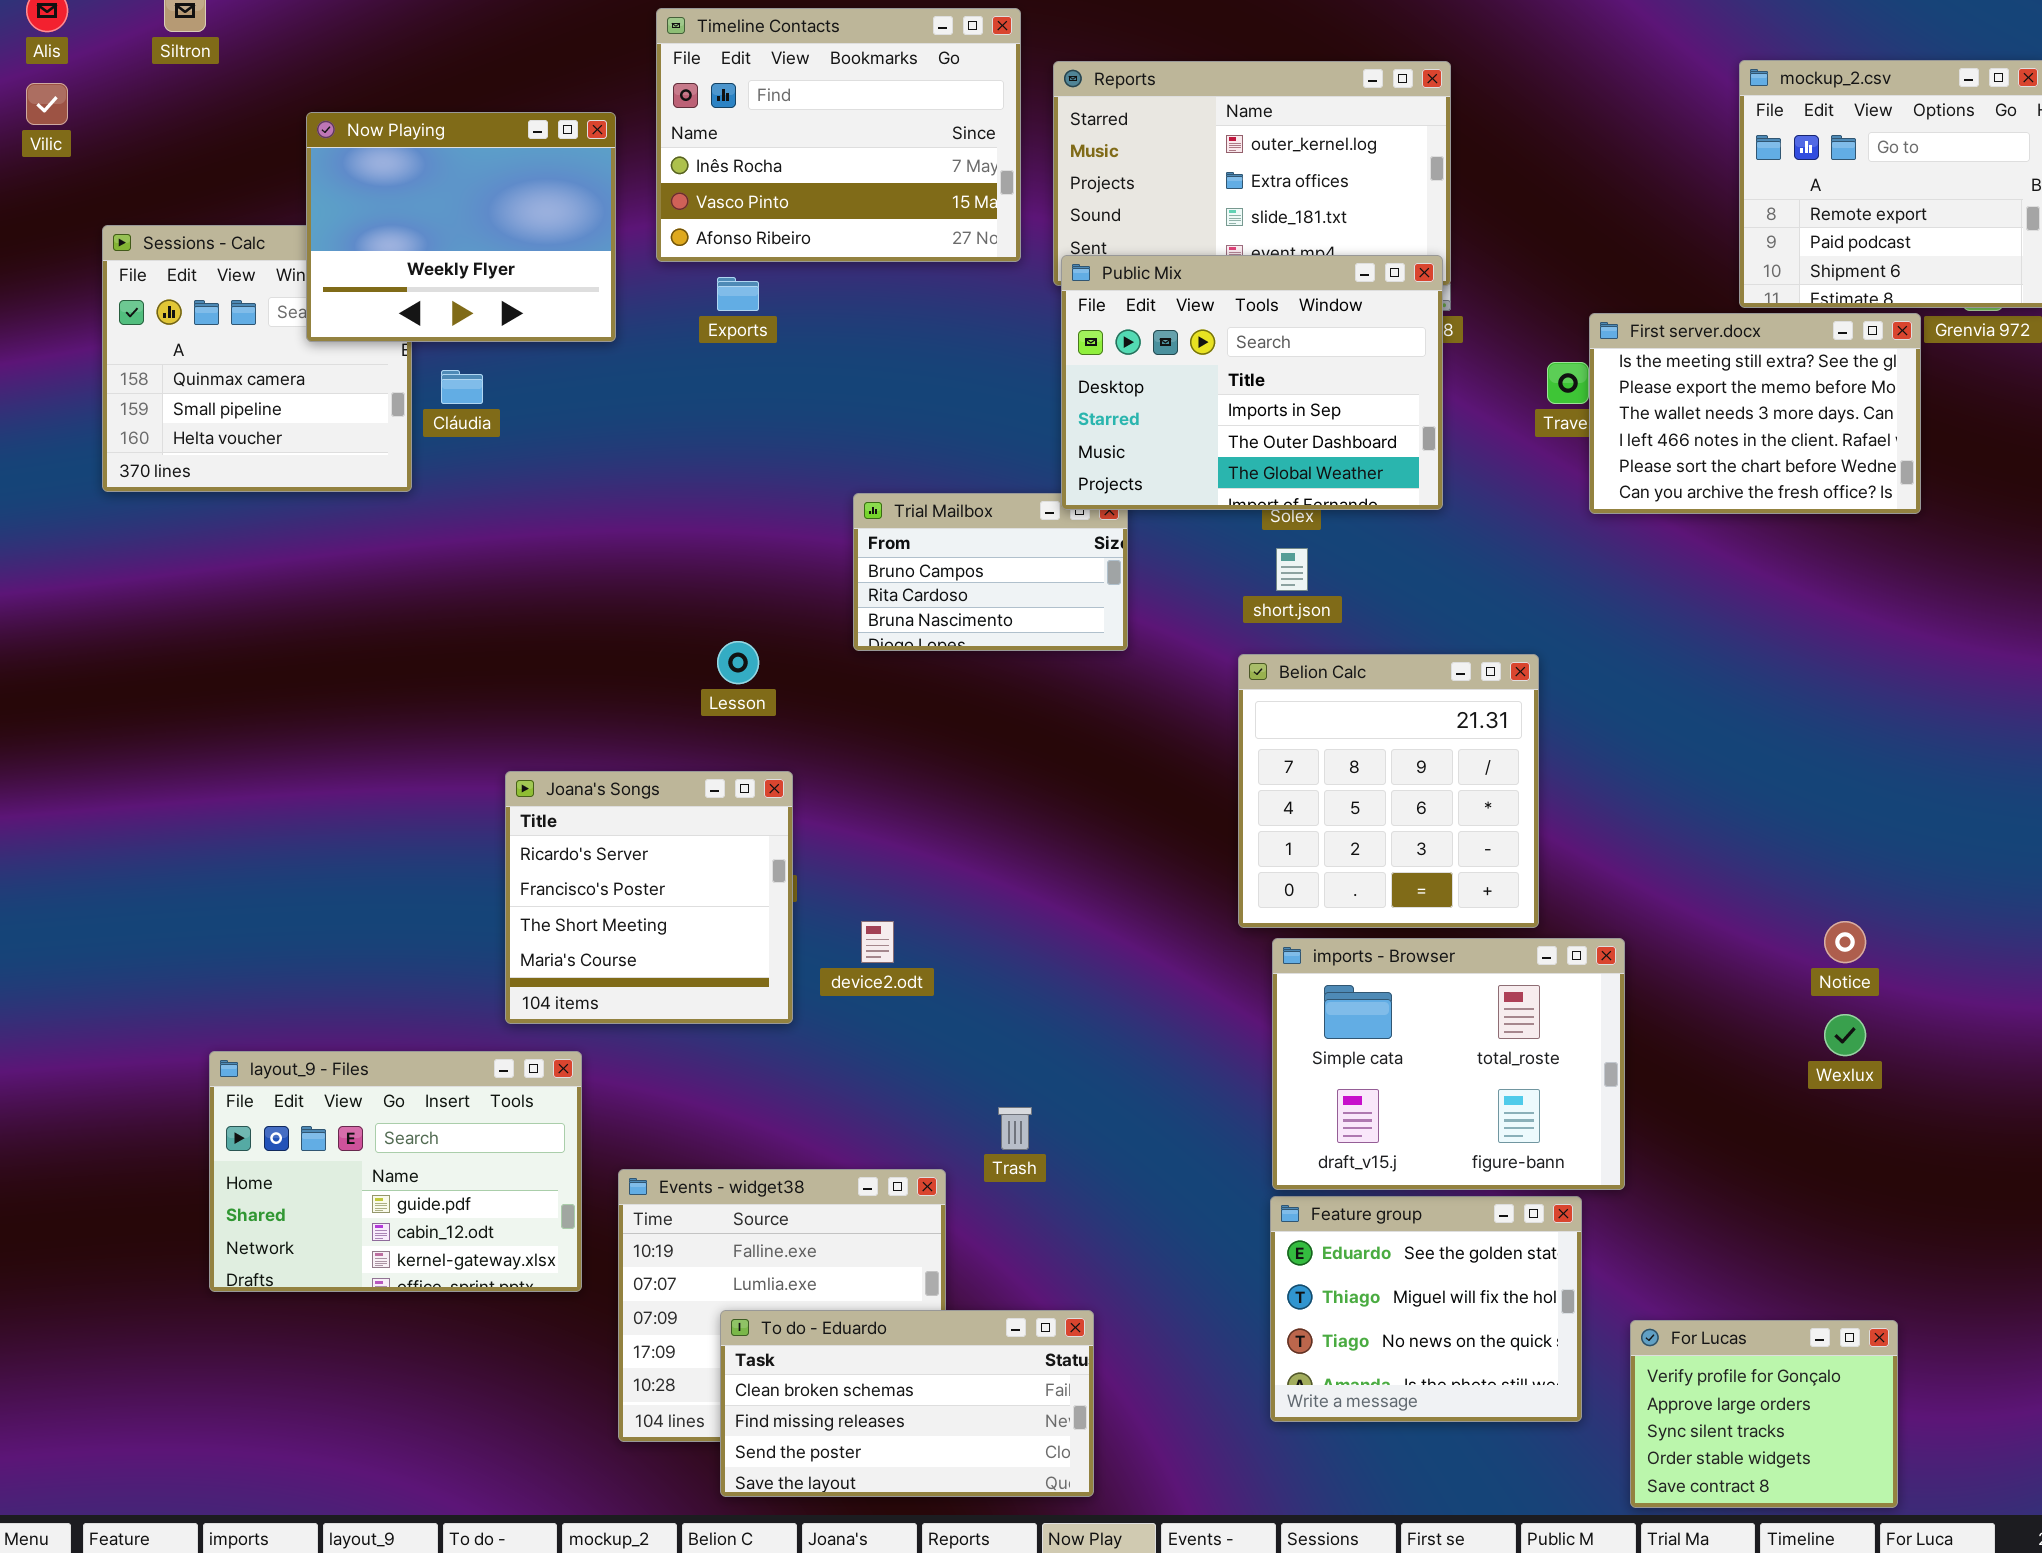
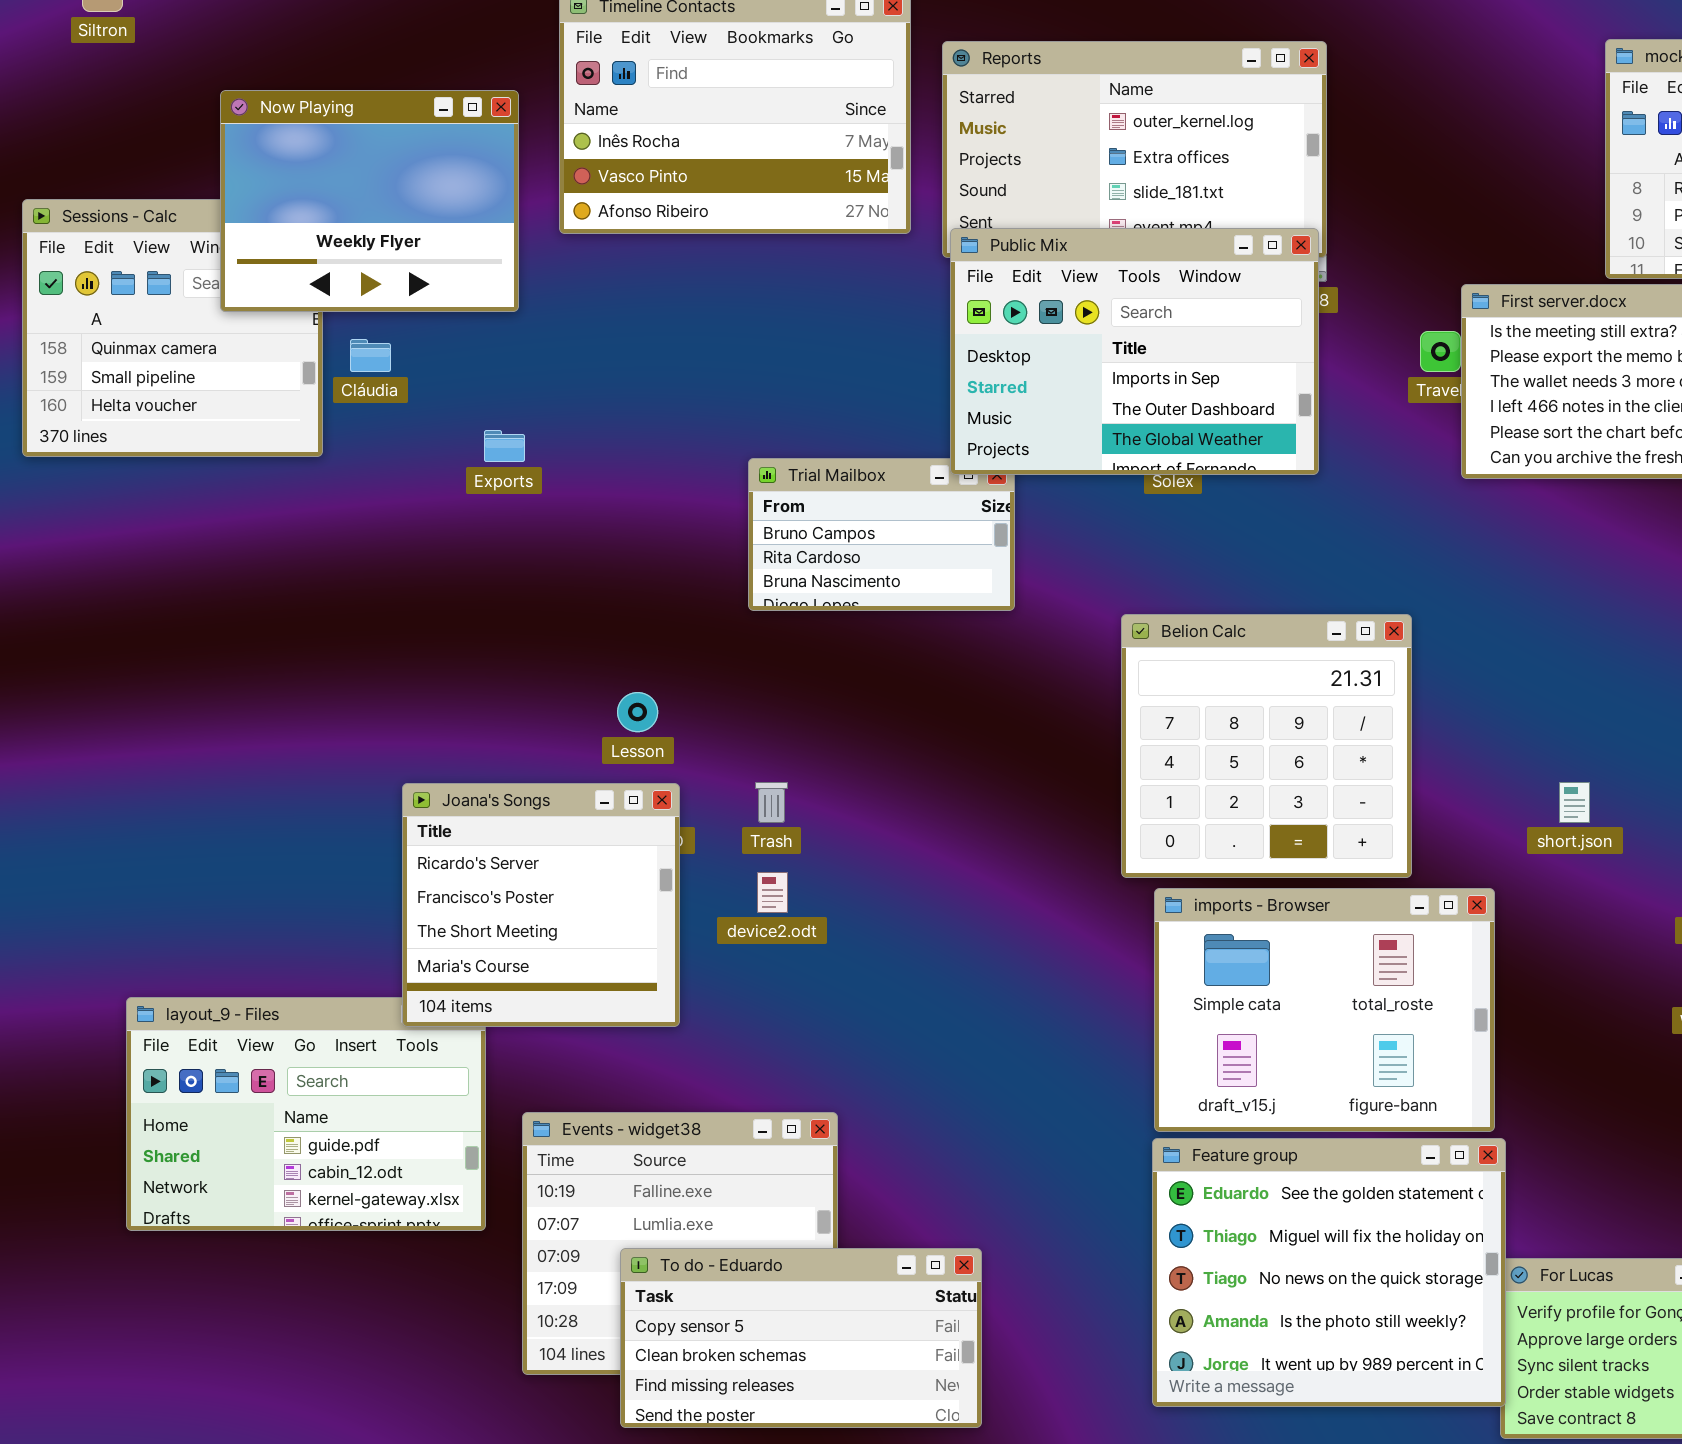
Exports: [717,277,759,311] -> [484,430,525,462], moved
short.json: [1276,548,1308,591] -> [1559,782,1590,823], moved
Lesson: [717,641,759,684] -> [617,692,658,732], moved
Joana's Songs: [505,771,793,1024] -> [402,783,680,1027], moved
Trash: [998,1107,1032,1150] -> [755,782,788,823], moved
Feature group: [1270,1196,1582,1422] -> [1152,1138,1506,1407], resized
To do - Eduardo: [720,1310,1094,1497] -> [620,1248,982,1428], scrolled up 1 row

